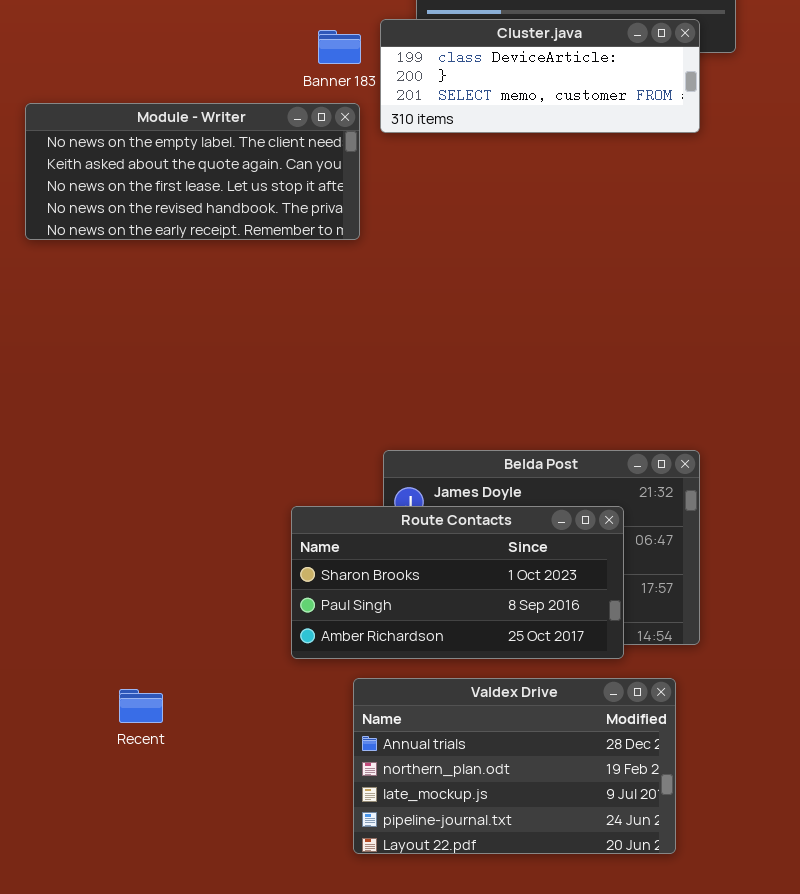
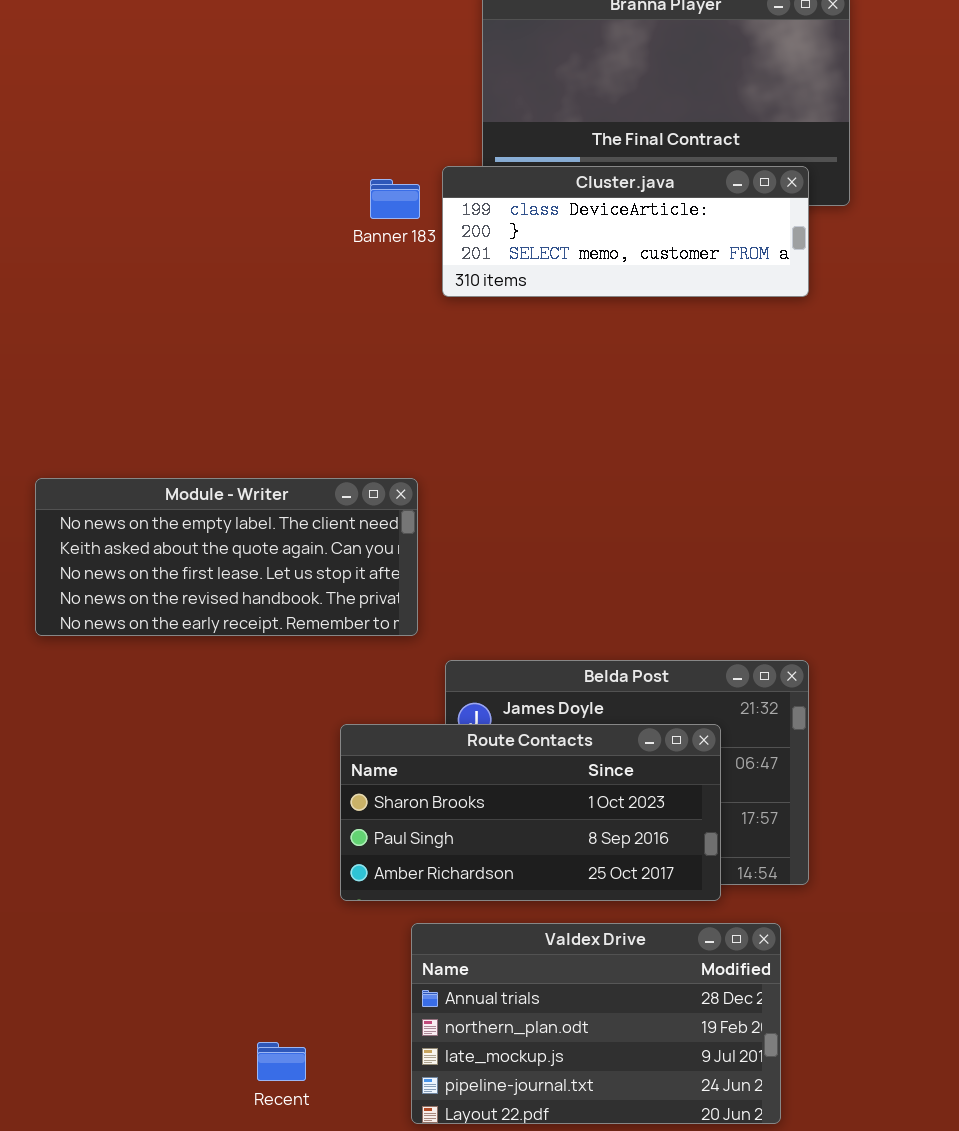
Module - Writer: [25,103,360,240] -> [35,478,418,636], moved
Recent: [119,689,163,723] -> [257,1042,306,1081], moved

